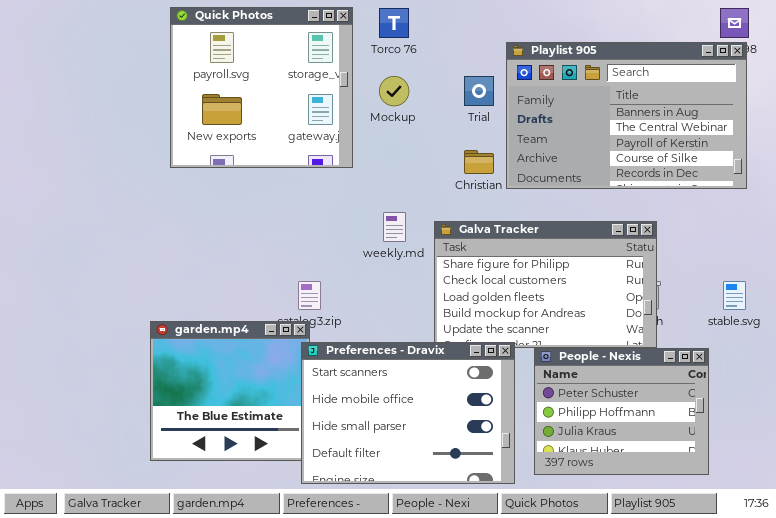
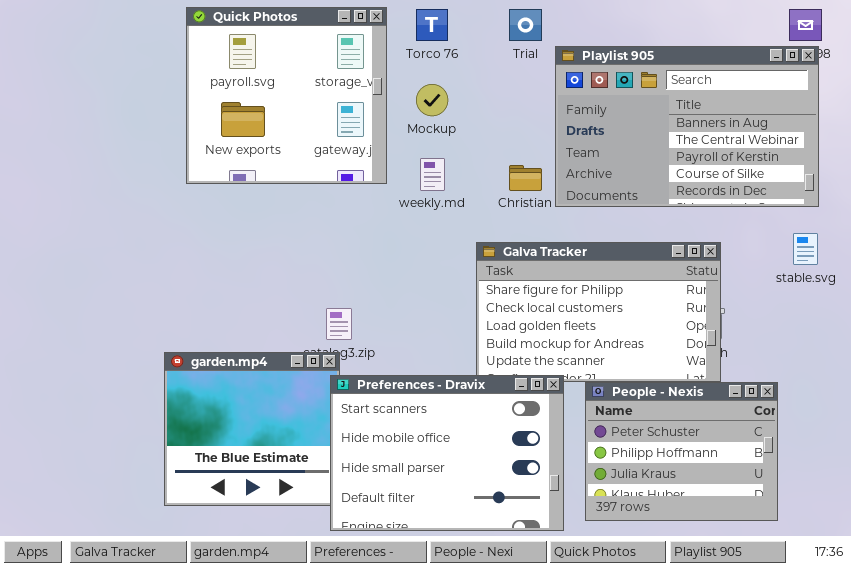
Trial: [464,76,494,106] -> [509,9,542,41], moved
weekly.md: [383,212,406,242] -> [420,158,445,191], moved
stable.svg: [723,281,746,310] -> [793,233,818,265], moved

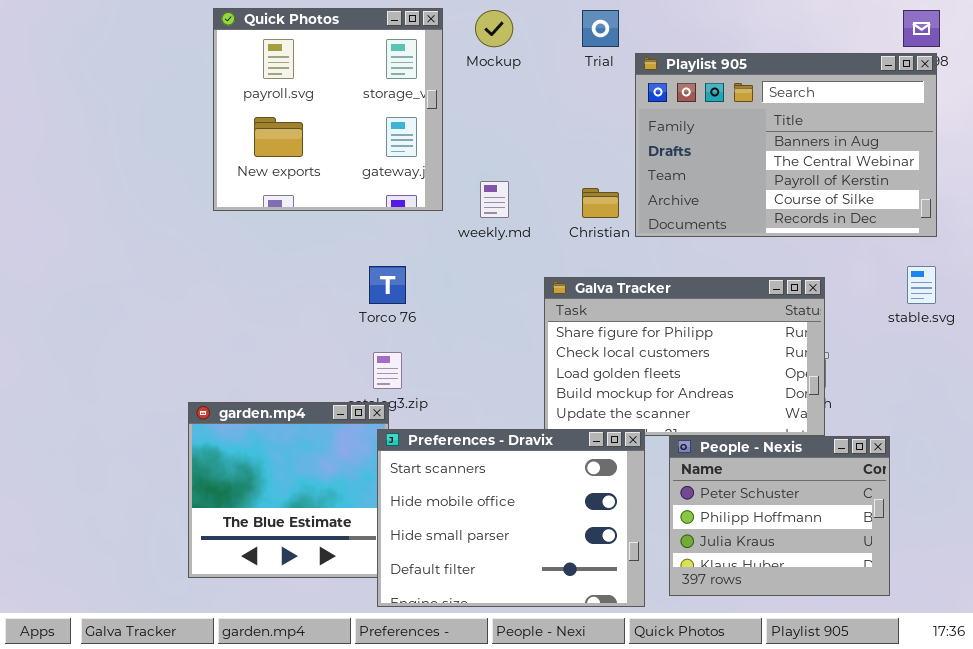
Torco 76: [416,9,448,41] -> [369,266,406,304], moved
Mockup: [416,84,448,116] -> [475,10,513,47], moved

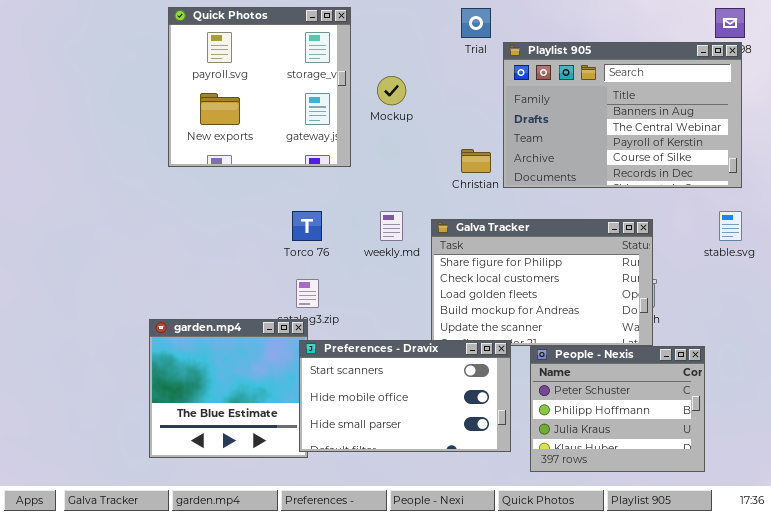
Mockup: [475,10,513,47] -> [377,76,406,105], moved
weekly.md: [480,181,509,218] -> [380,211,403,241], moved
Preferences - Dravix: [377,429,645,607] -> [299,340,511,452], resized

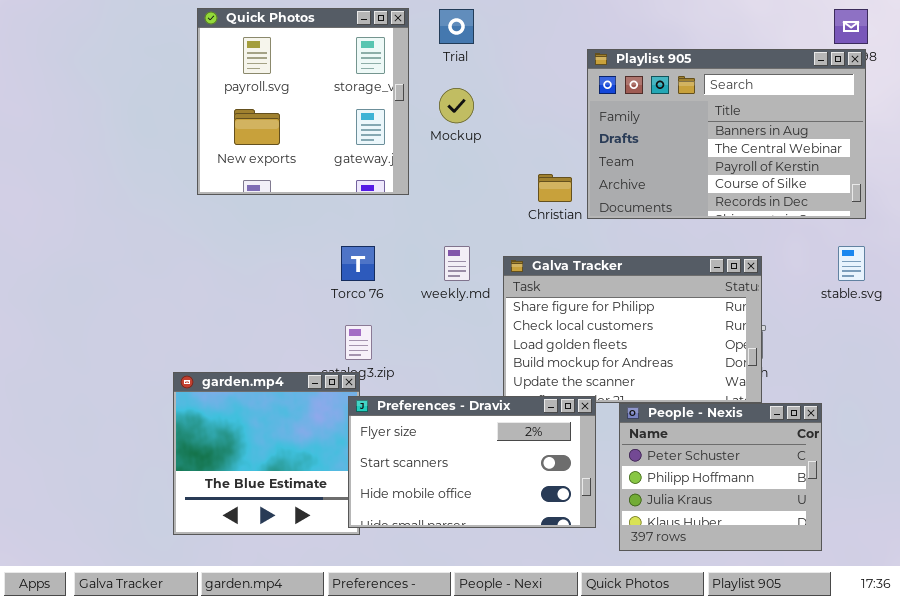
Trial: [461,8,491,38] -> [439,9,474,44], moved
Preferences - Dravix: [299,340,511,452] -> [348,396,596,528], scrolled up 1 row

